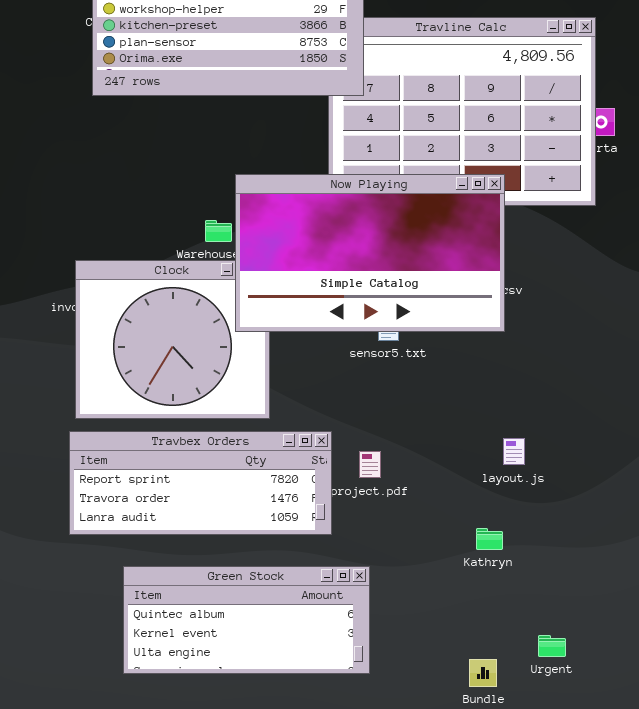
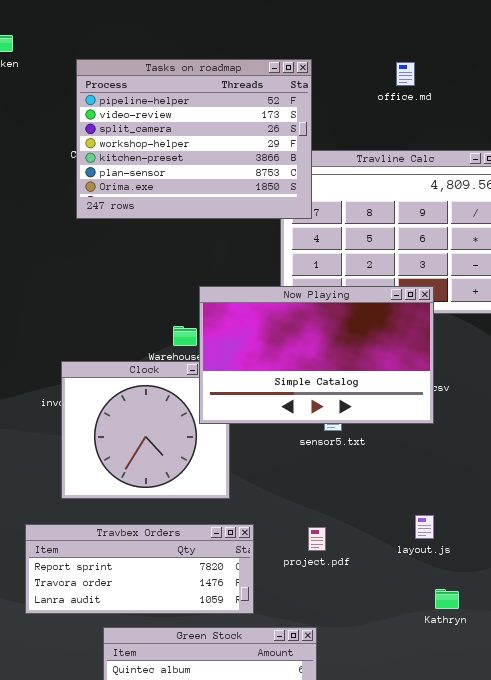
Travbex Orders: [69,431,332,535] -> [25,524,254,614], moved
layout.js: [503,438,525,465] -> [415,515,434,539], moved
Kathryn: [476,528,503,550] -> [435,589,459,609], moved

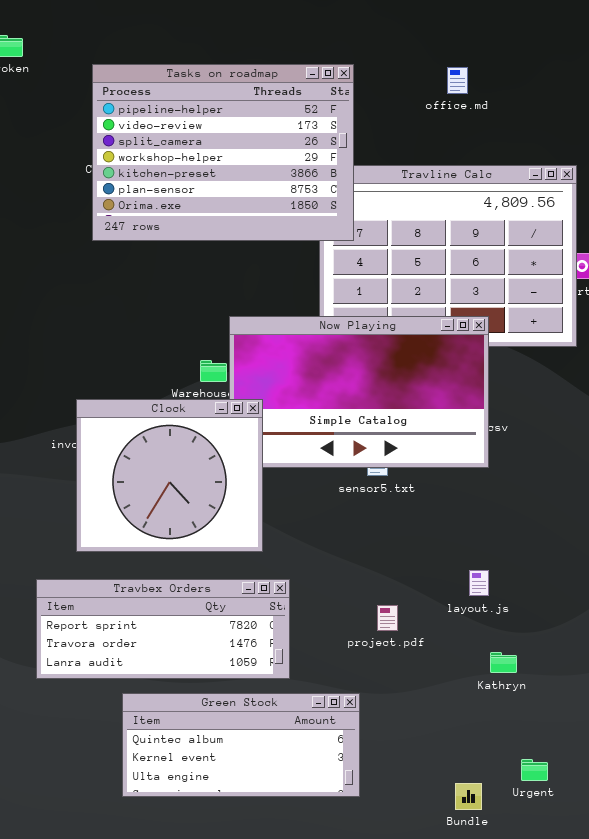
Clock: [61,361,230,499] -> [76,399,263,552], raised
project.pdf: [308,527,326,551] -> [377,605,398,631], moved

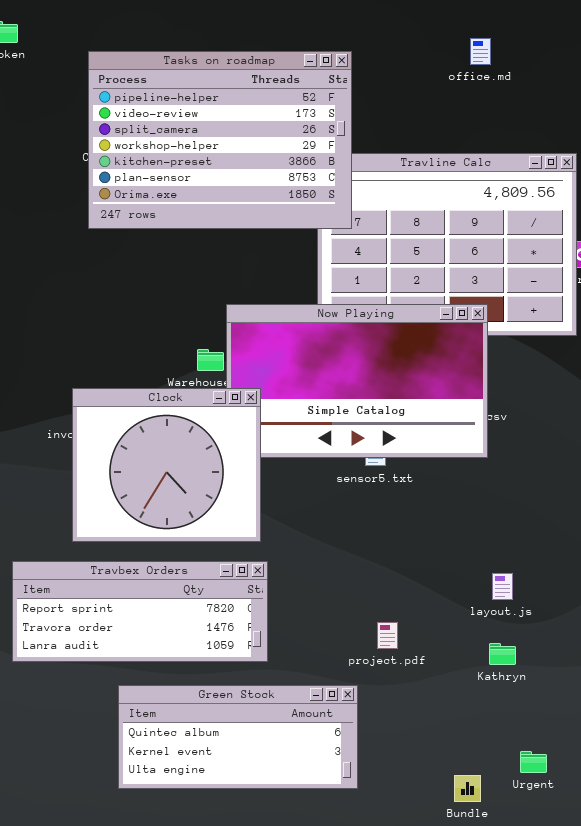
office.md: [447,67,468,94] -> [470,38,491,65], moved
layout.js: [469,570,489,596] -> [492,573,513,600], moved
Travbex Orders: [36,579,290,679] -> [12,561,268,662], moved
project.pdf: [377,605,398,631] -> [377,622,398,649], moved

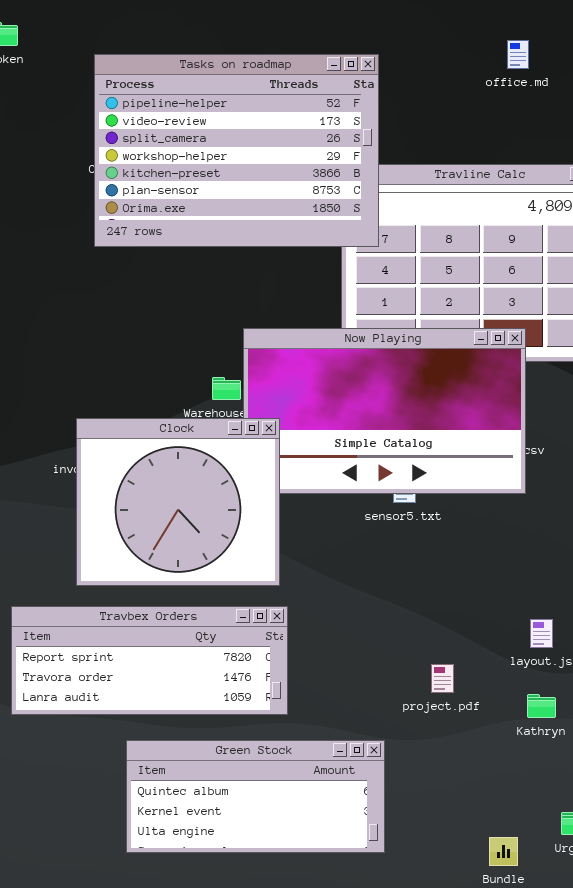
project.pdf: [377,622,398,649] -> [431,664,454,693], moved

